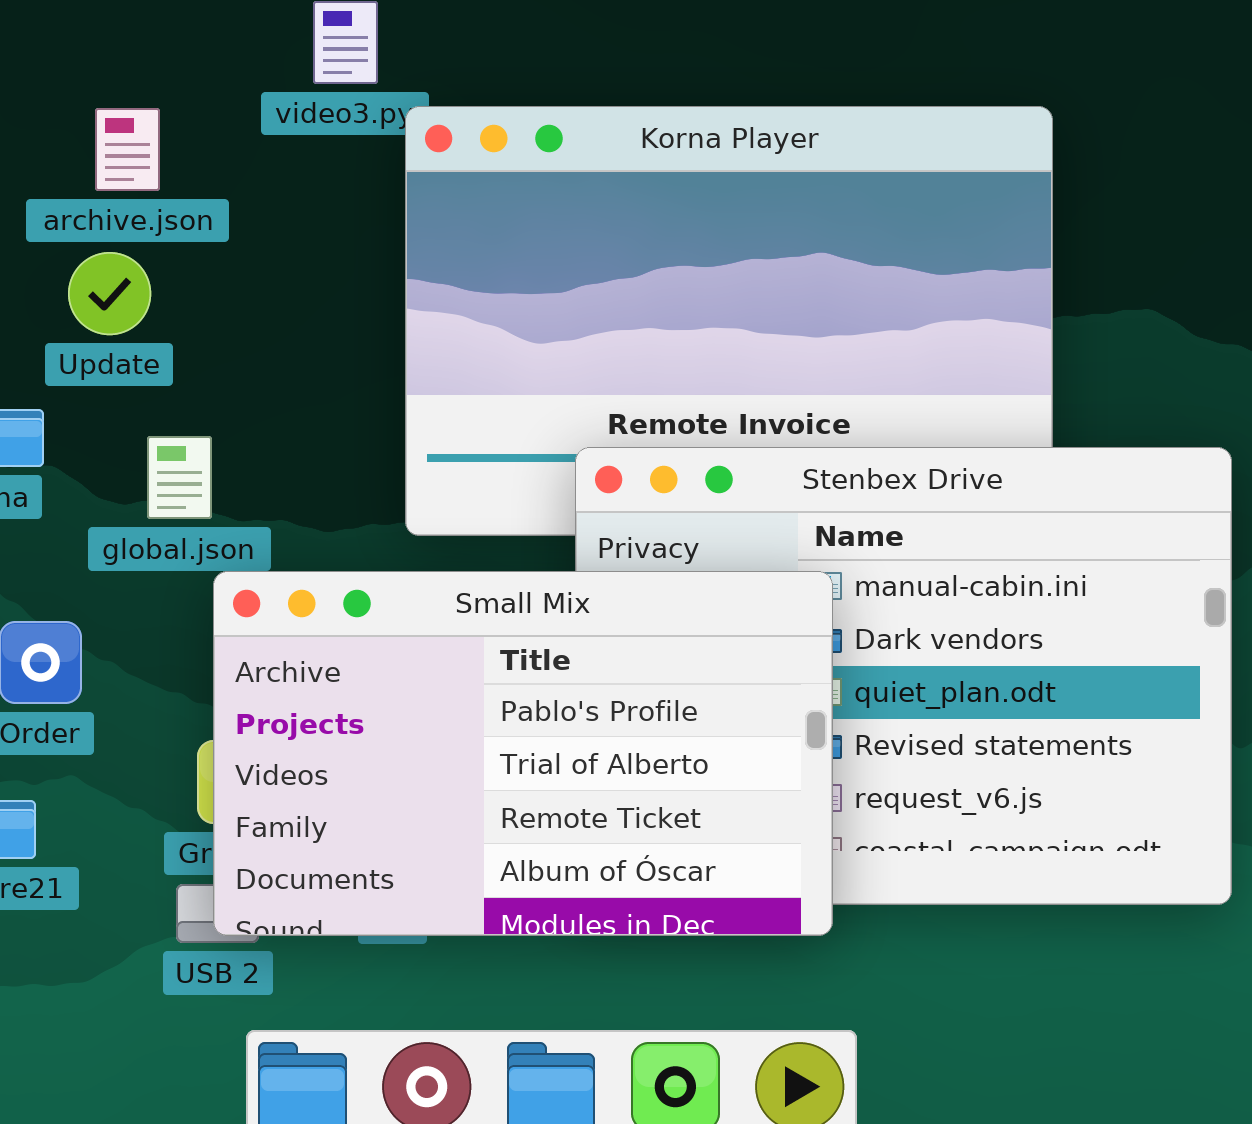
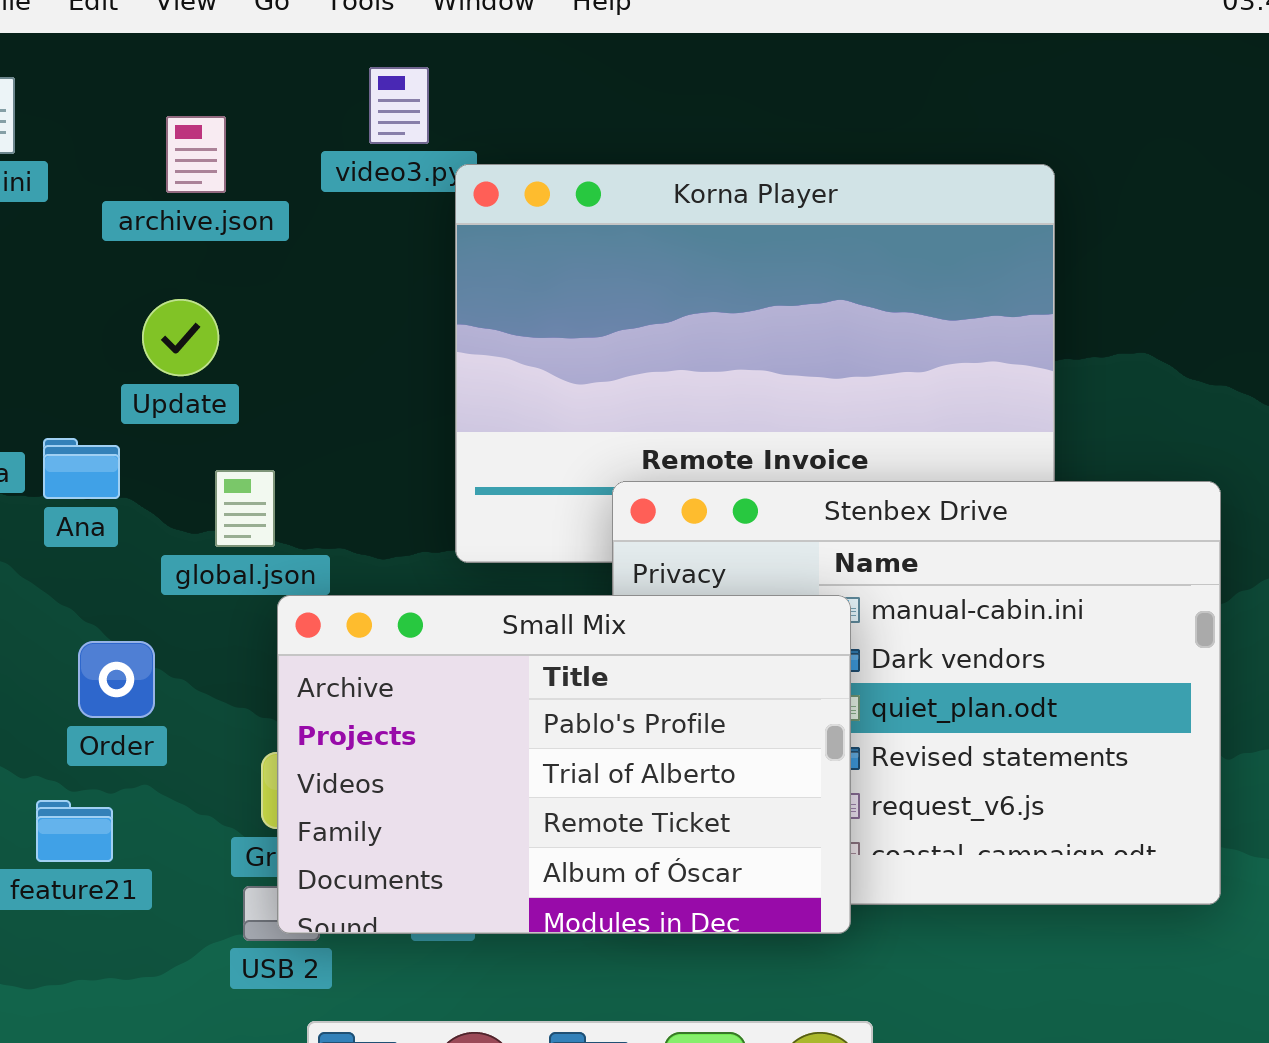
archive.json: [95,108,160,191] -> [166,116,226,193], moved

